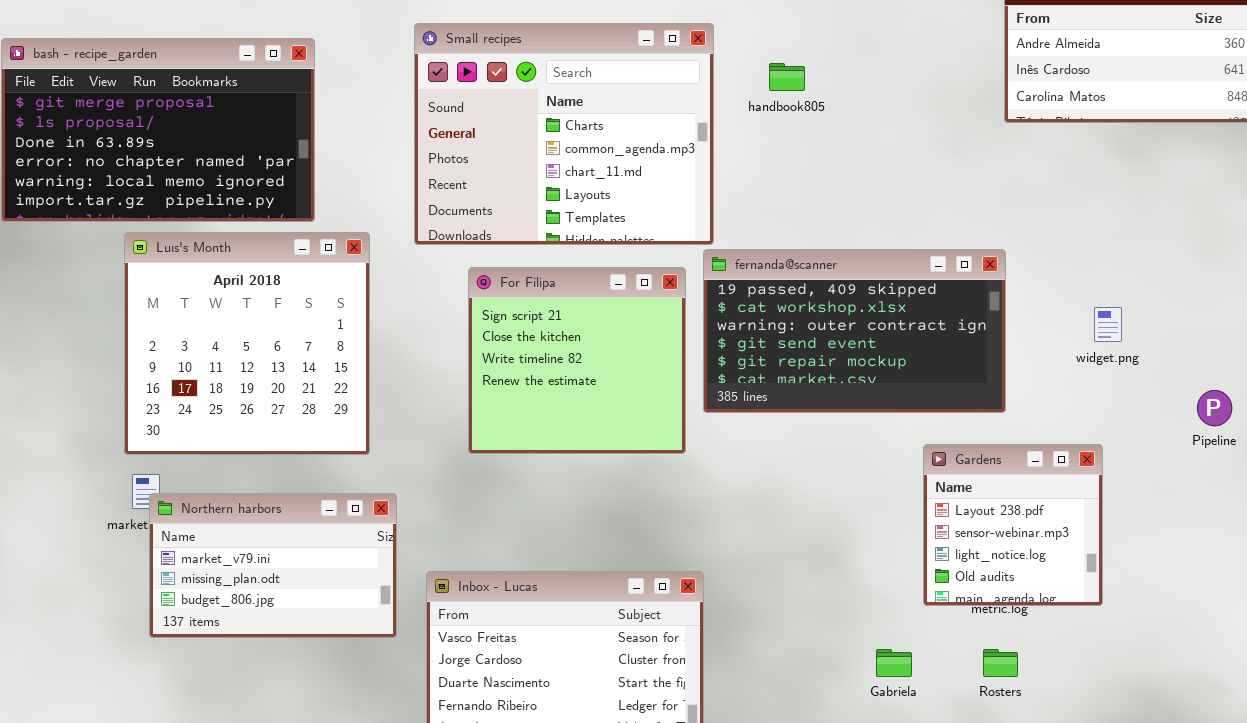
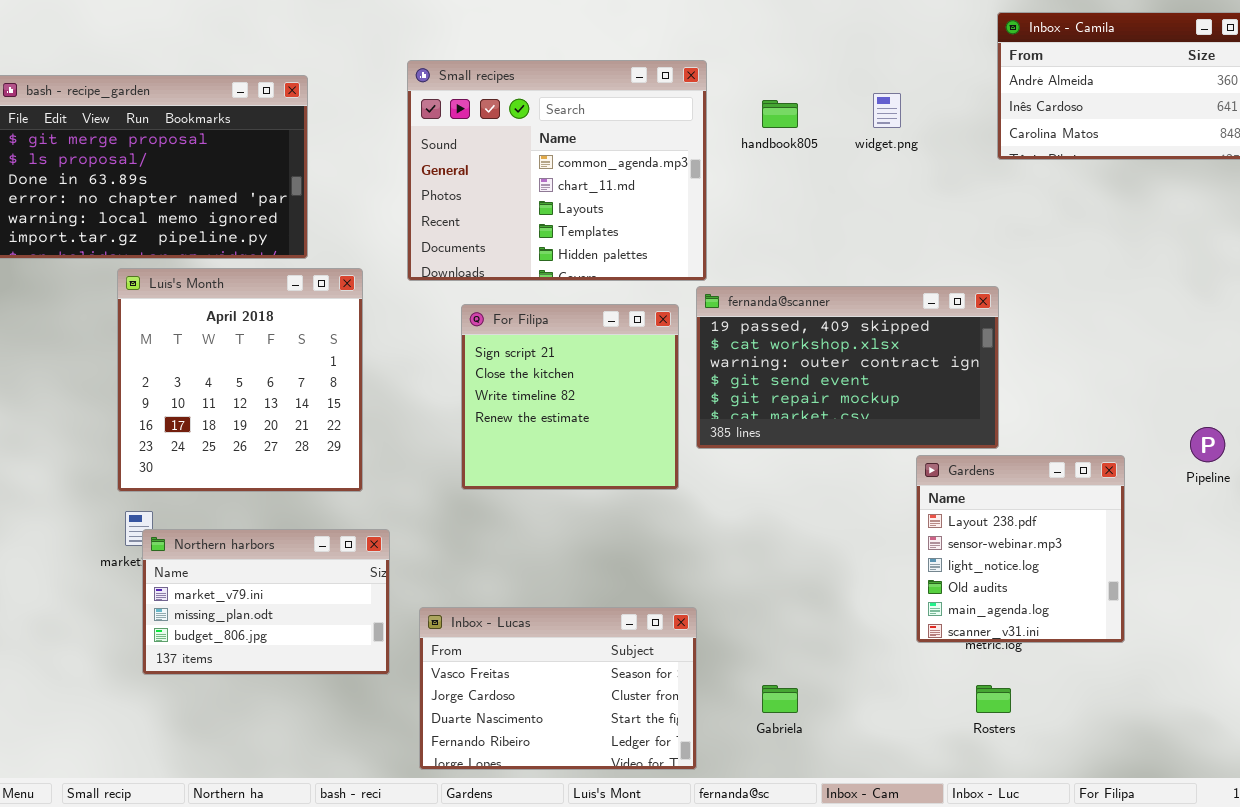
Small recipes: [414,23,714,245] -> [407,60,707,281], scrolled down 1 row
widget.png: [1094,307,1122,342] -> [873,93,901,128], moved
Gardens: [923,444,1103,606] -> [916,455,1125,643], resized
Gabriela: [876,649,912,677] -> [762,685,798,713], moved

